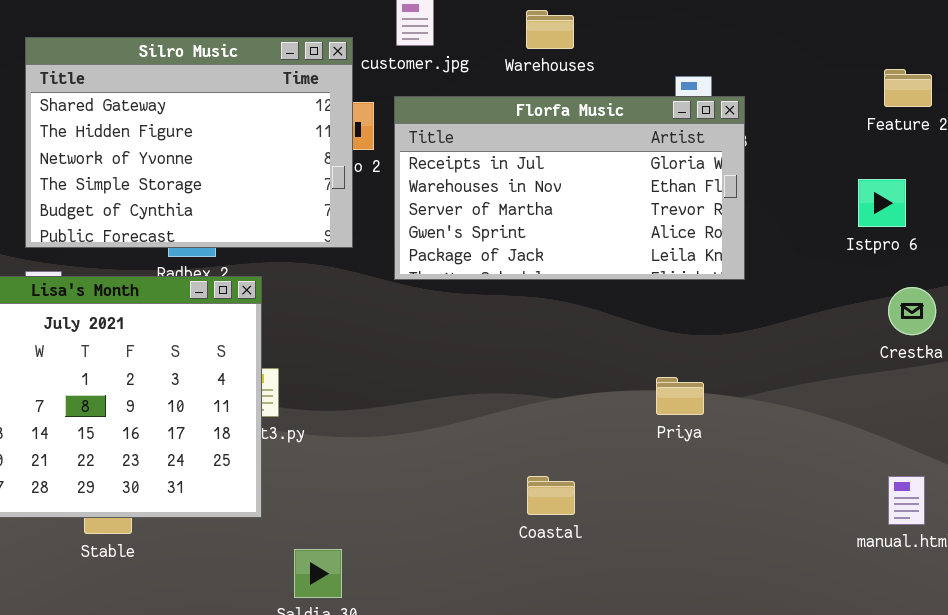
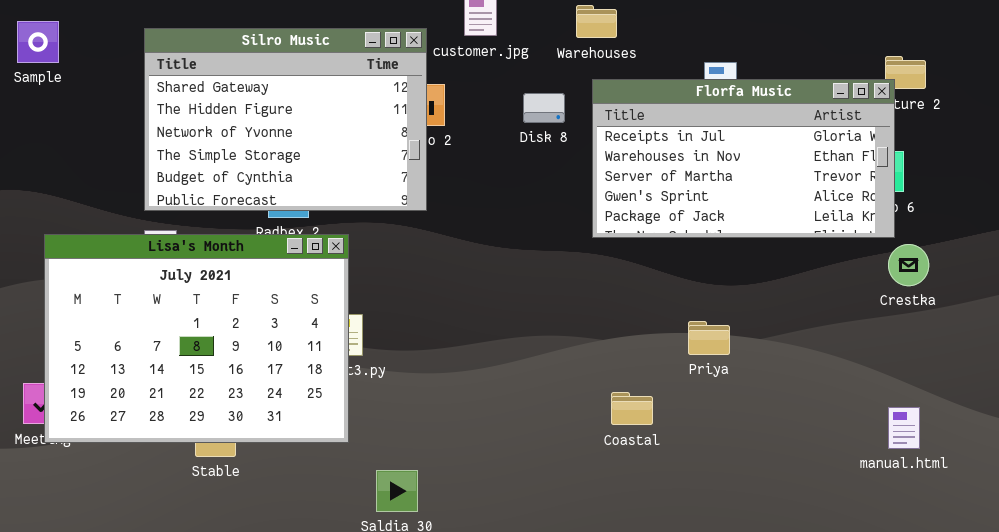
Florfa Music: [394,96,745,280] -> [592,79,895,238], moved
Coastal: [527,476,575,515] -> [611,392,653,425], moved

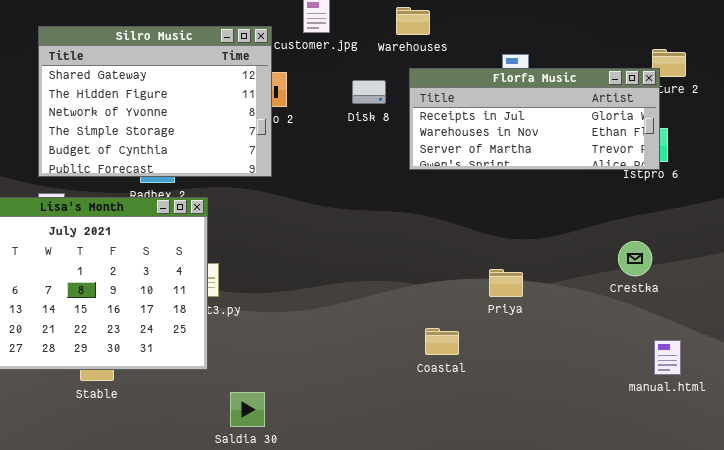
Florfa Music: [592,79,895,238] -> [409,68,660,170], resized
Crestka: [888,244,929,286] -> [618,241,652,276], moved

